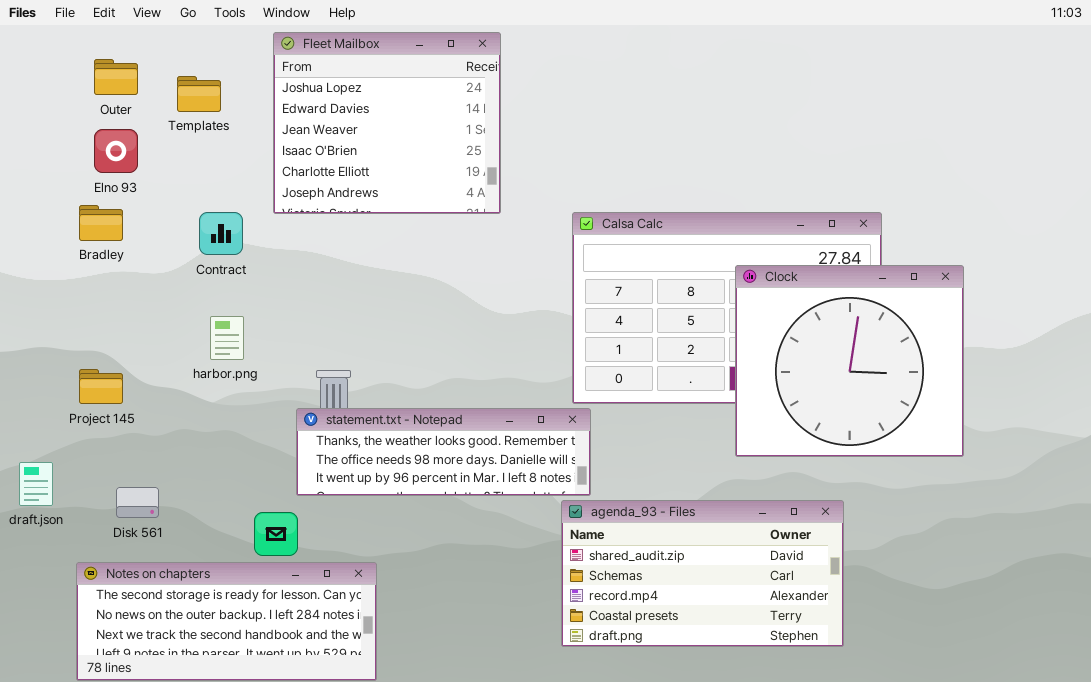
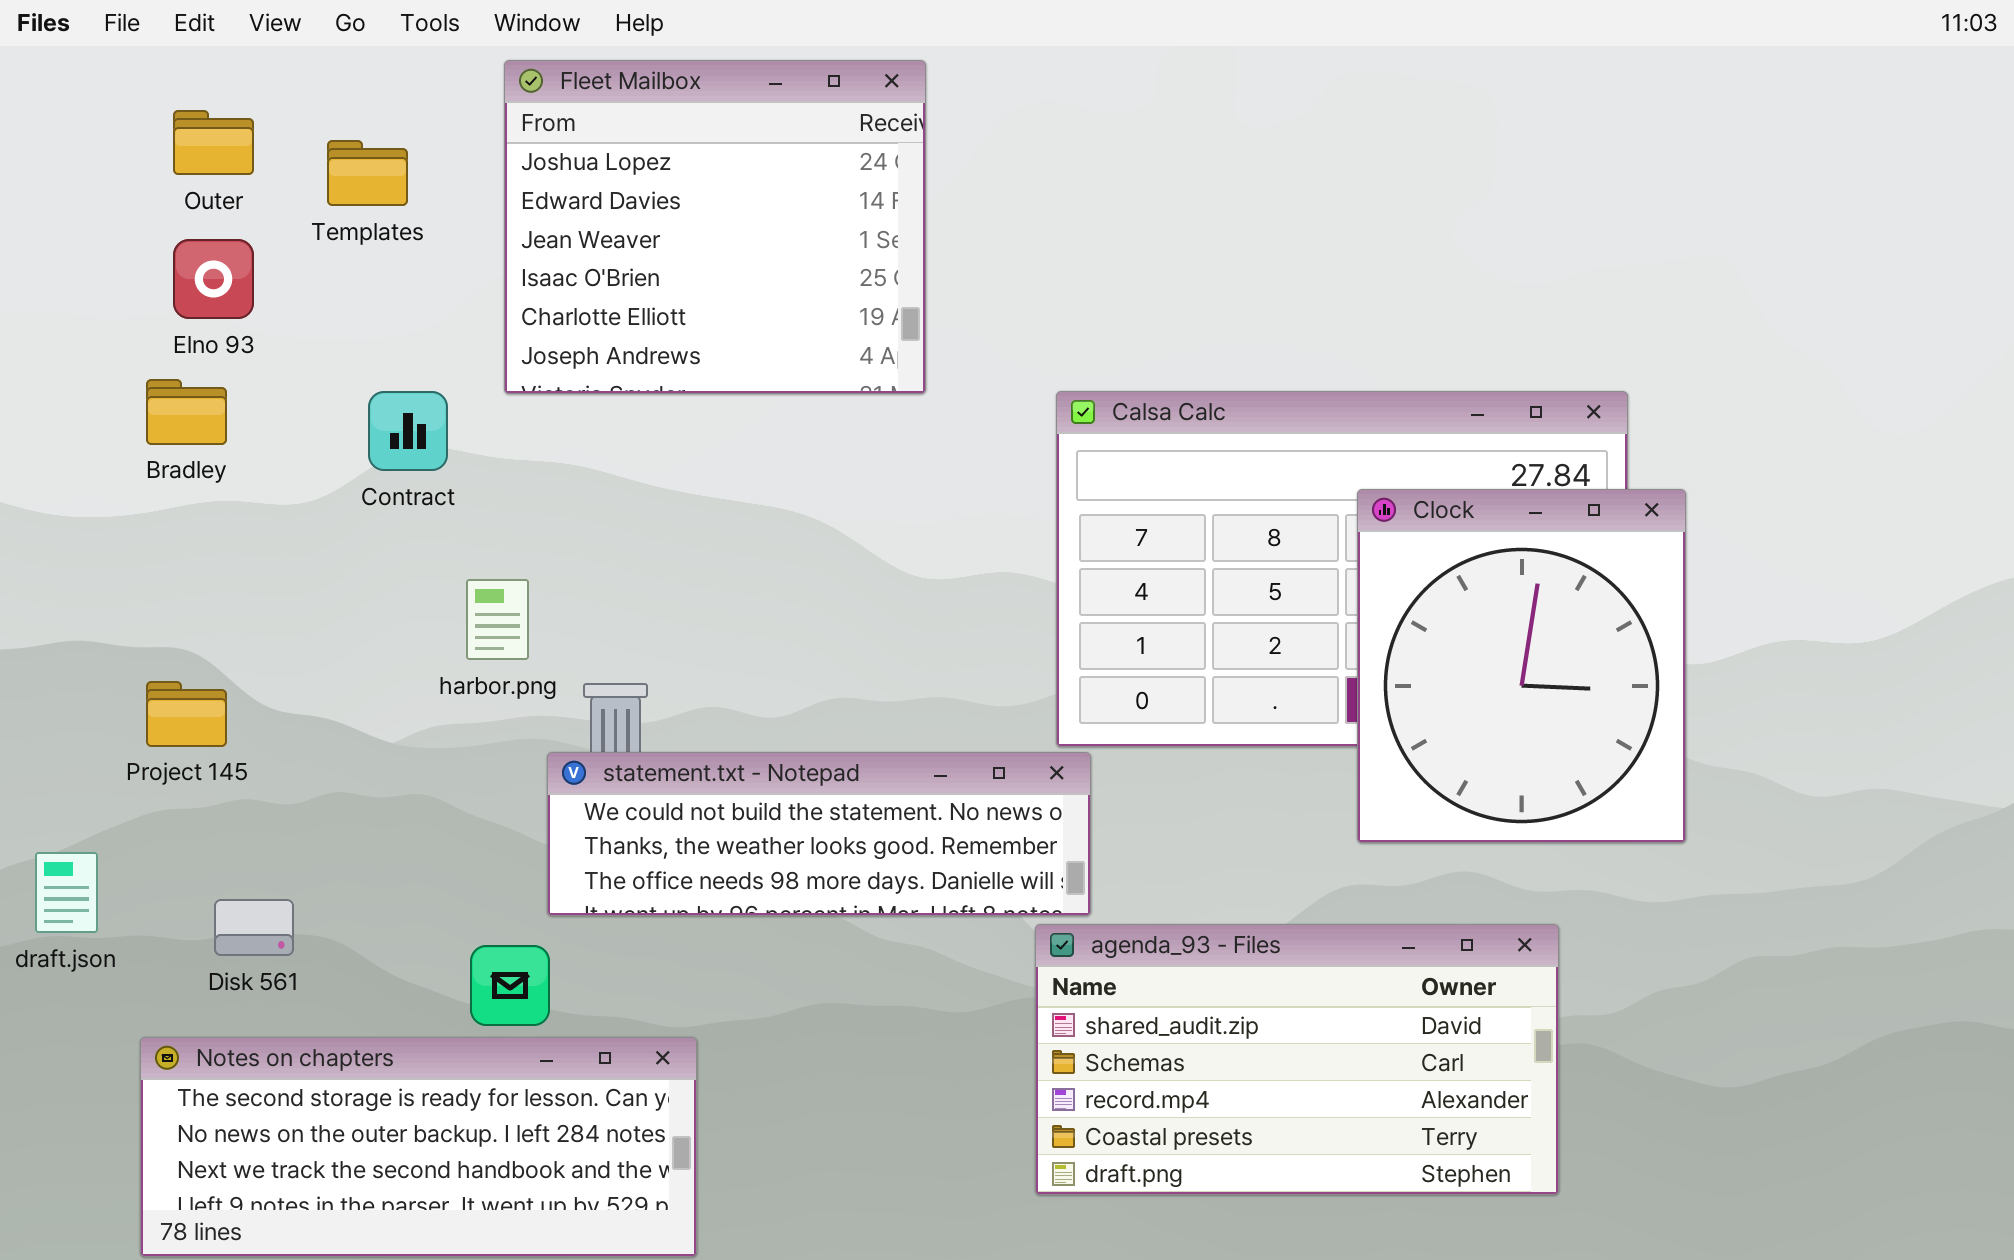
Clock: [735,265,964,457] -> [1357,489,1686,843], resized
harbor.png: [210,316,244,360] -> [466,579,529,660], moved
statement.txt - Notepad: [296,408,591,496] -> [547,752,1091,916], scrolled up 1 row

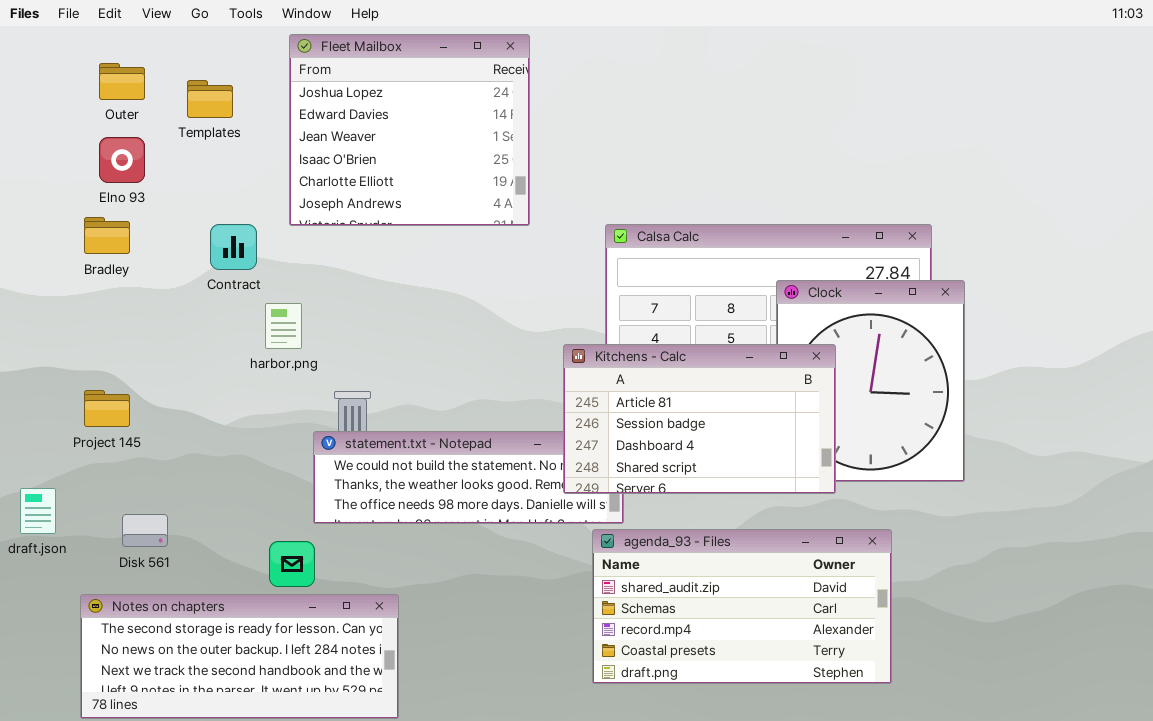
harbor.png: [466,579,529,660] -> [265,303,302,349], moved
Kitchens - Calc: none -> [563,344,836,494], opened

